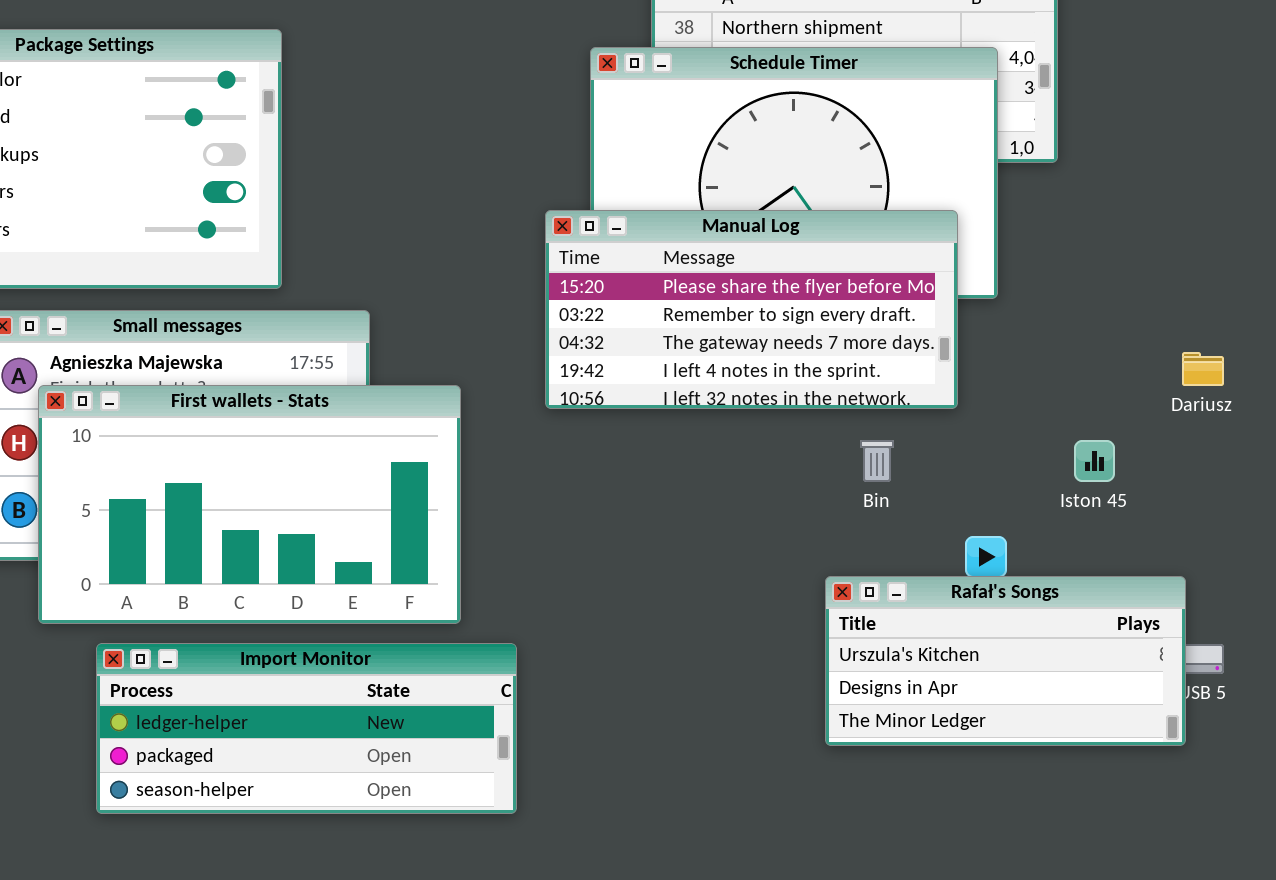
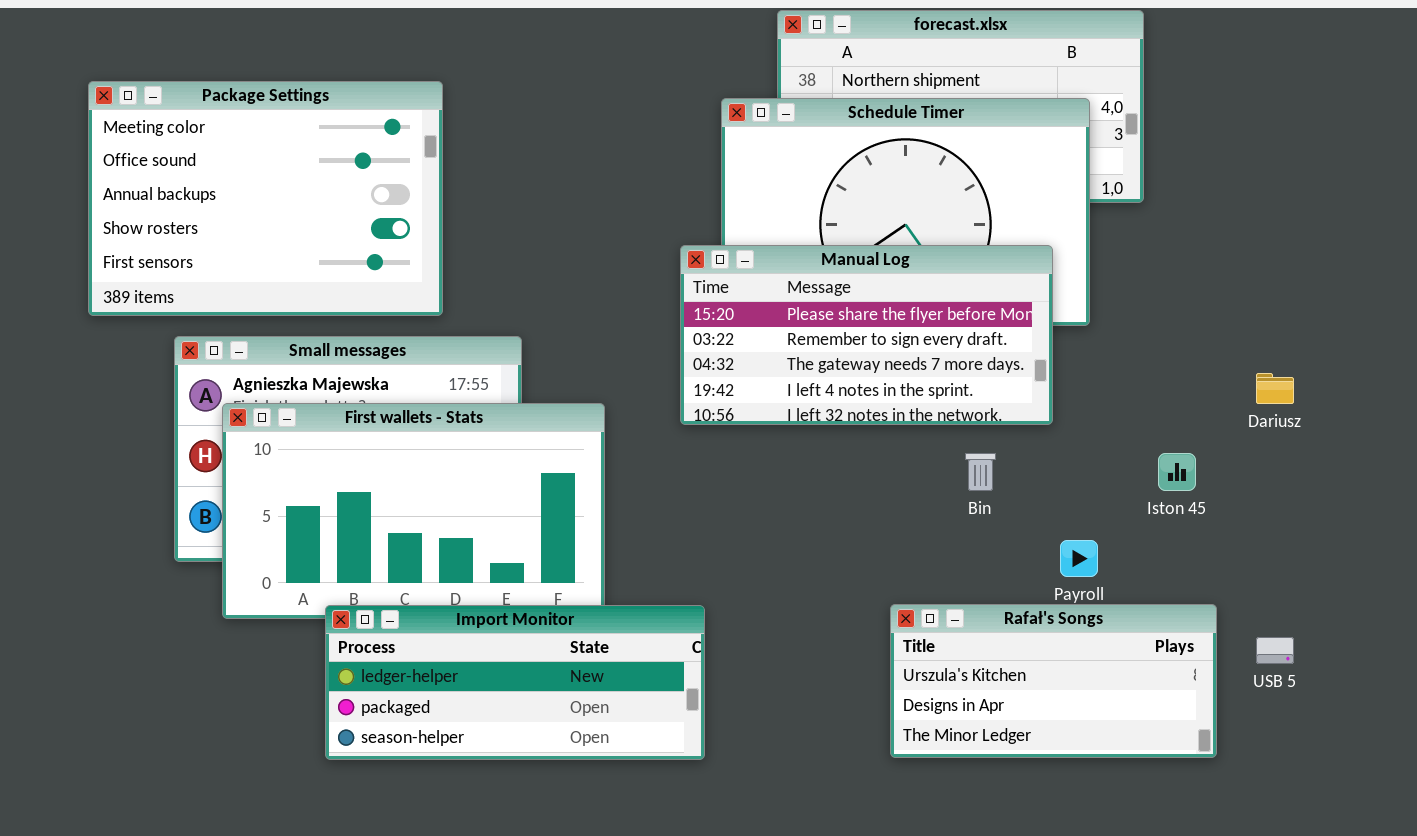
Rafał's Songs: [825,576,1186,746] -> [890,604,1217,758], moved
Import Monitor: [96,643,517,814] -> [325,605,705,760], moved

